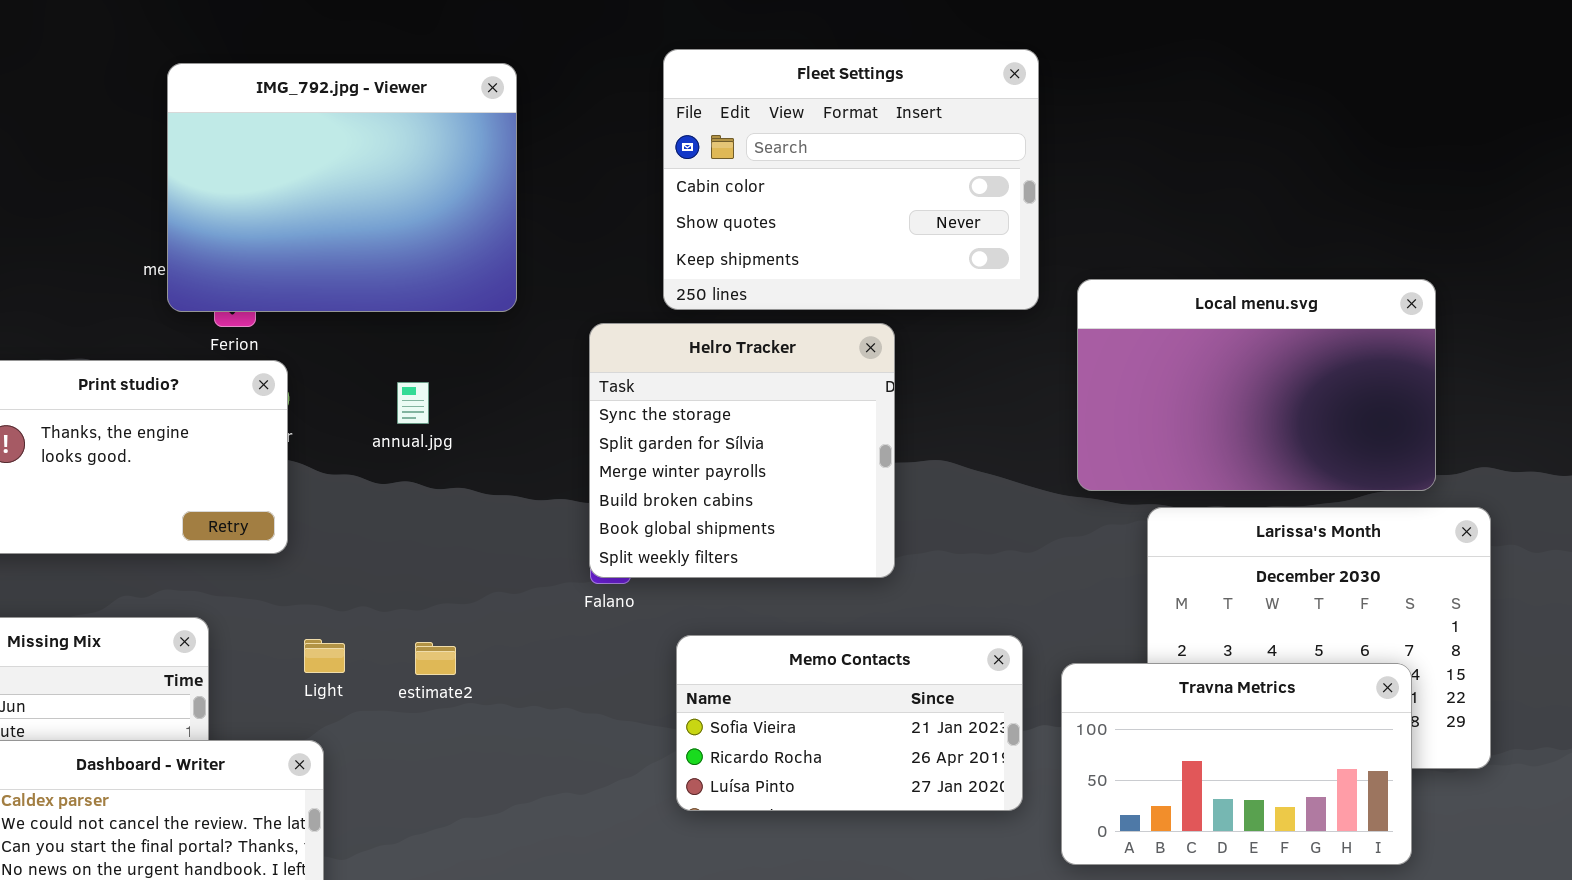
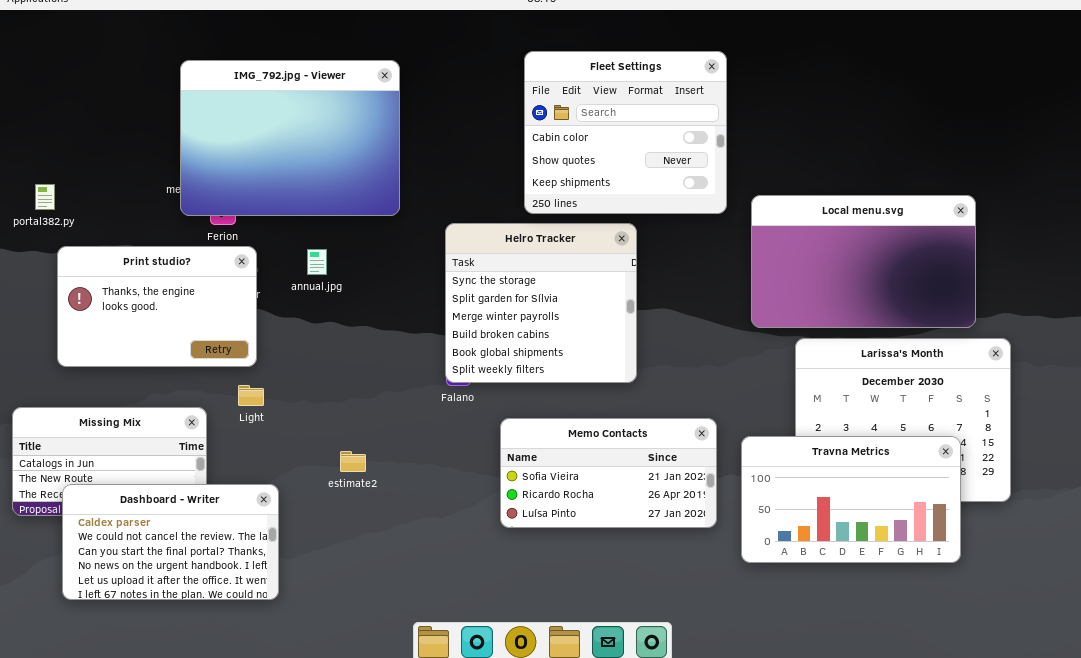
Fleet Settings: [663,49,1039,310] -> [524,51,727,214], resized
annual.jpg: [397,382,429,424] -> [307,249,327,275], moved
Light: [304,639,345,673] -> [238,385,264,406], moved
estimate2: [415,642,456,675] -> [340,451,366,472], moved

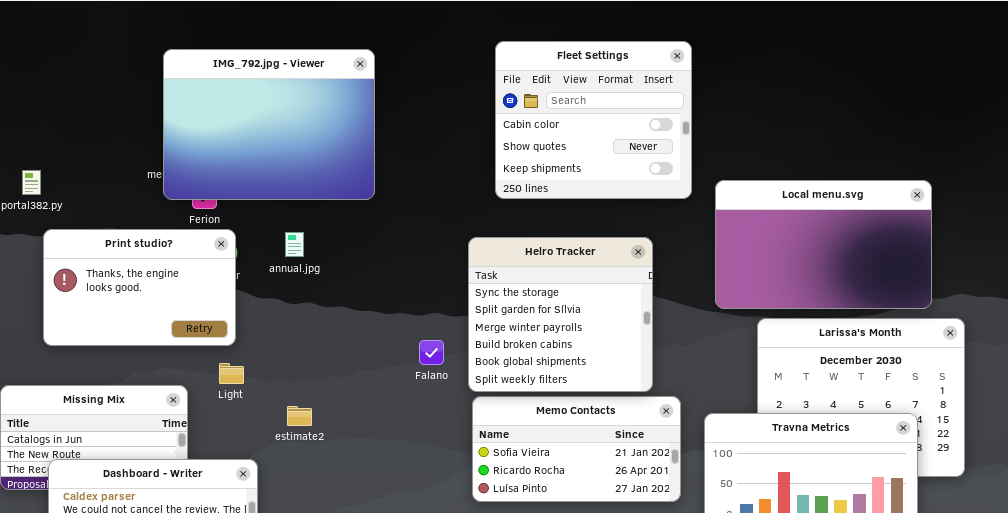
Helro Tracker: [445,223,637,383] -> [468,237,653,392], moved
estimate2: [340,451,366,472] -> [287,406,312,426], moved

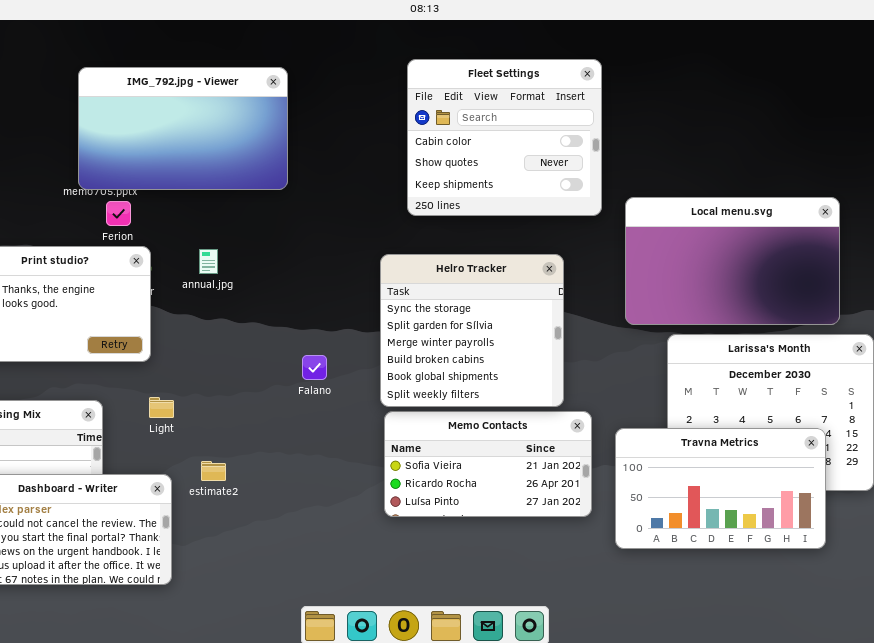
IMG_792.jpg - Viewer: [163,49,375,200] -> [78,67,288,190], resized
Falano: [419,340,444,365] -> [302,355,327,380], moved
Light: [219,363,244,384] -> [149,397,174,418], moved
estimate2: [287,406,312,426] -> [201,461,226,481], moved

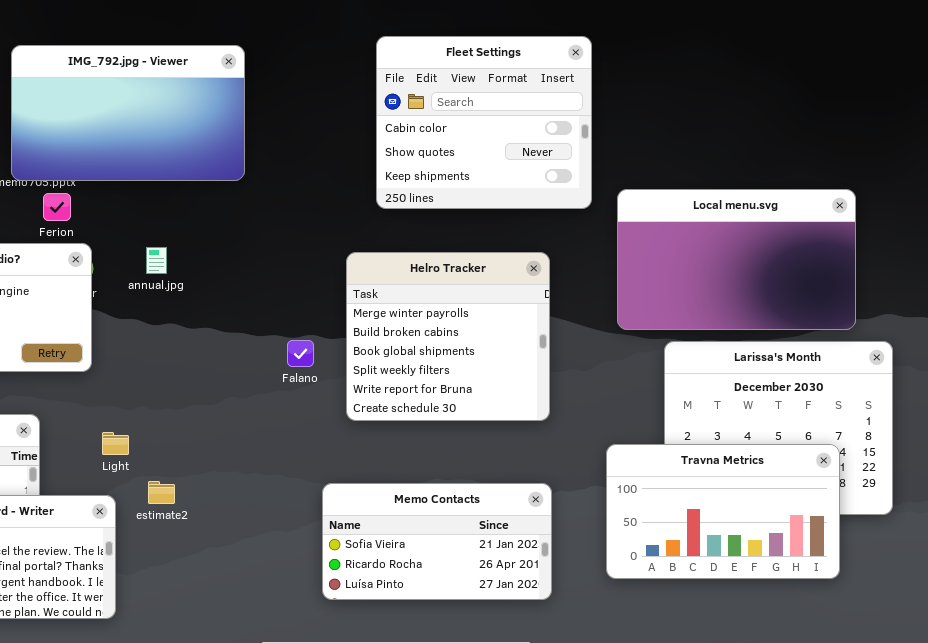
Helro Tracker: [380,254,564,407] -> [346,252,550,421], scrolled down 2 rows
Falano: [302,355,327,380] -> [287,340,314,367], moved
Light: [149,397,174,418] -> [102,432,129,455], moved
Memo Contacts: [384,411,592,517] -> [322,483,552,600], moved

